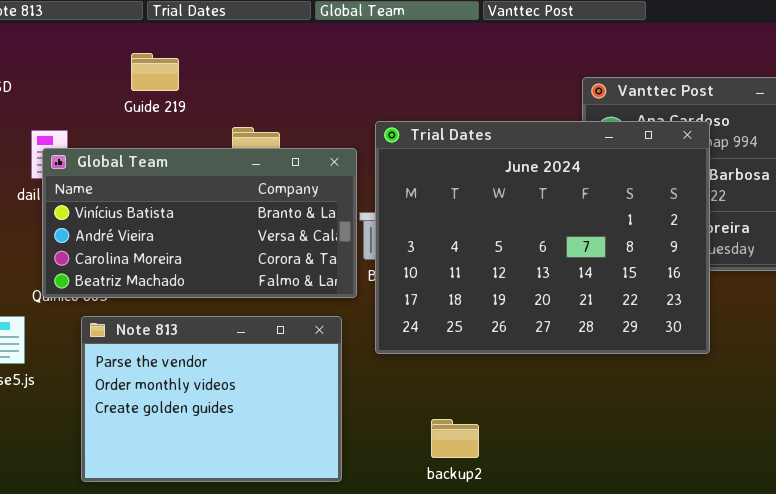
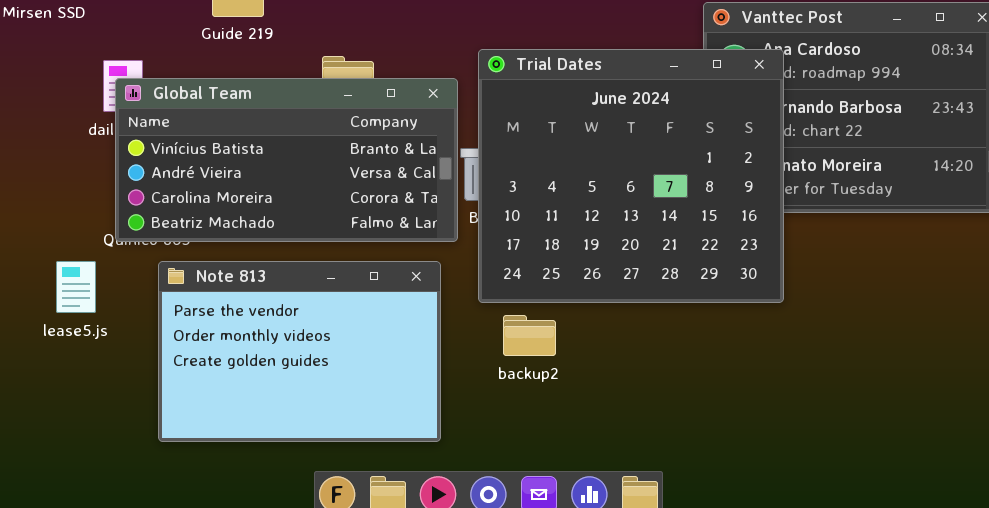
Trial Dates: [375,121,710,354] -> [478,49,784,303], resized
backup2: [431,419,479,458] -> [503,315,556,356], moved

